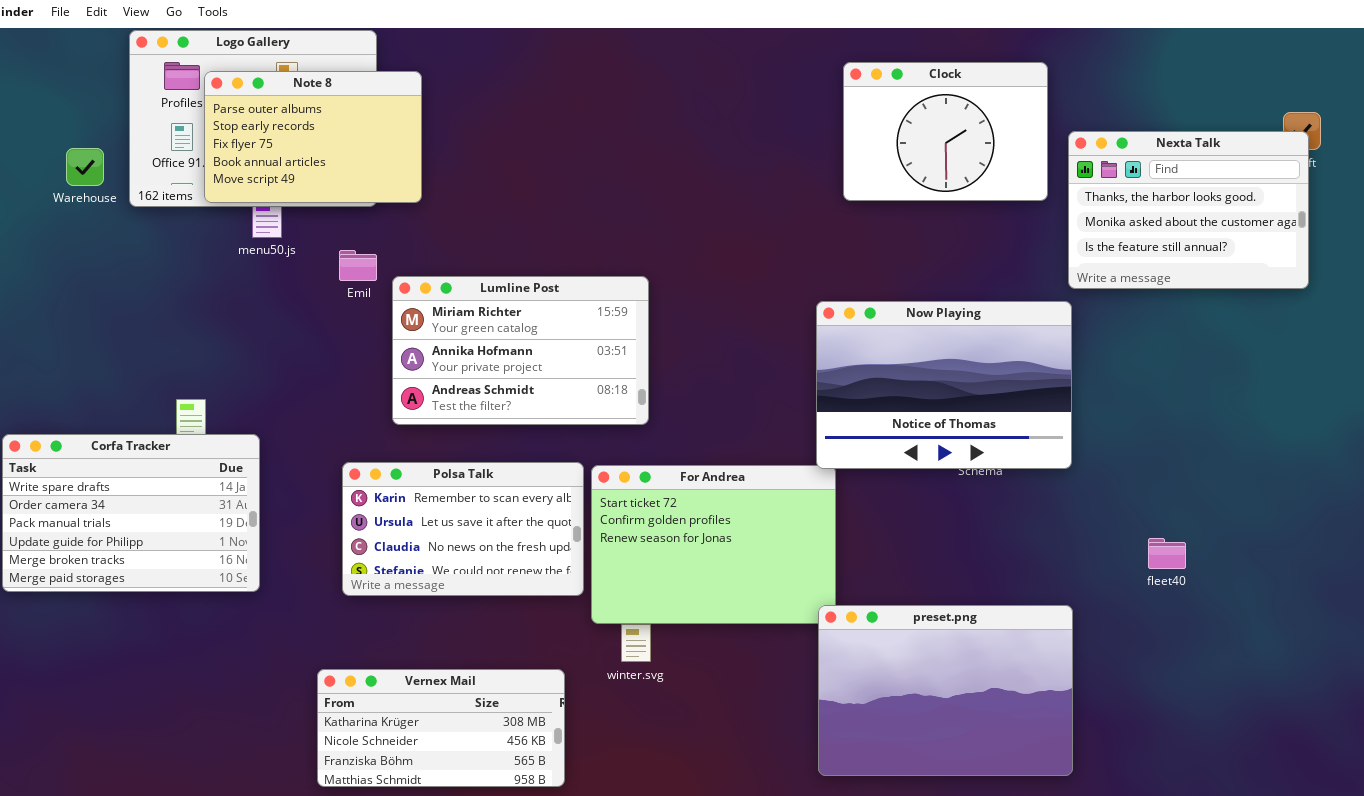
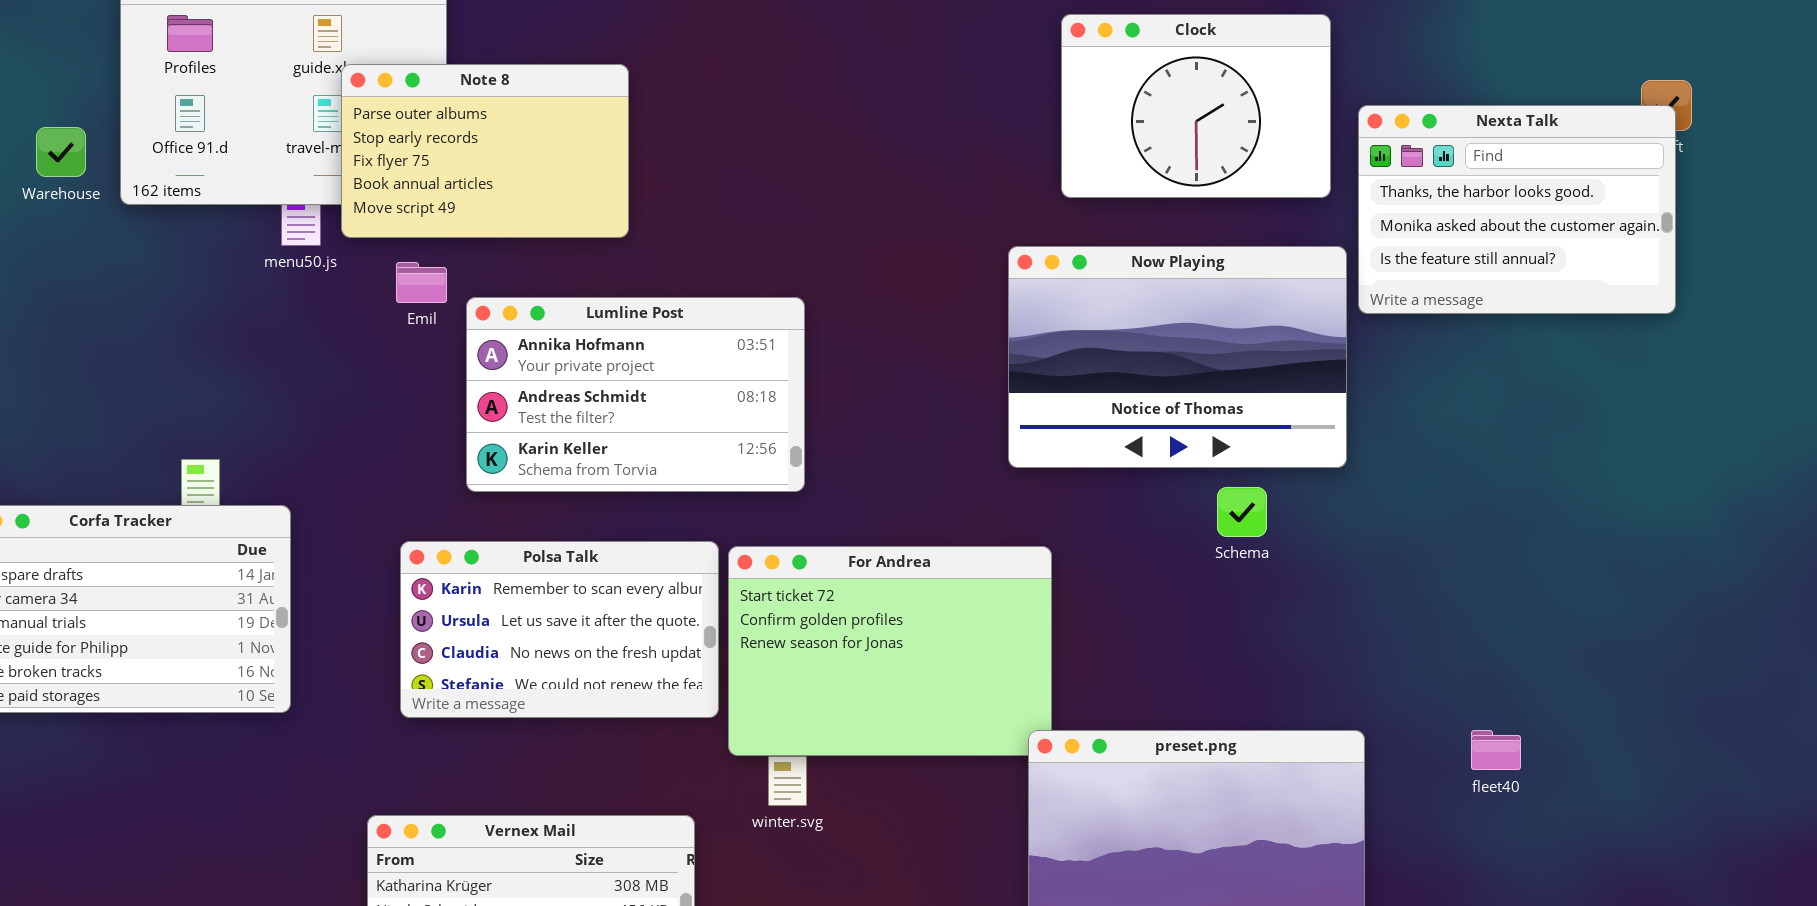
Note 8: [204,71,422,203] -> [341,64,629,238], moved
Lumline Post: [392,276,649,425] -> [466,297,805,492], scrolled down 1 row
Now Playing: [816,301,1072,469] -> [1008,246,1347,468], moved
fleet40: [1148,538,1186,569] -> [1471,730,1521,770], moved

